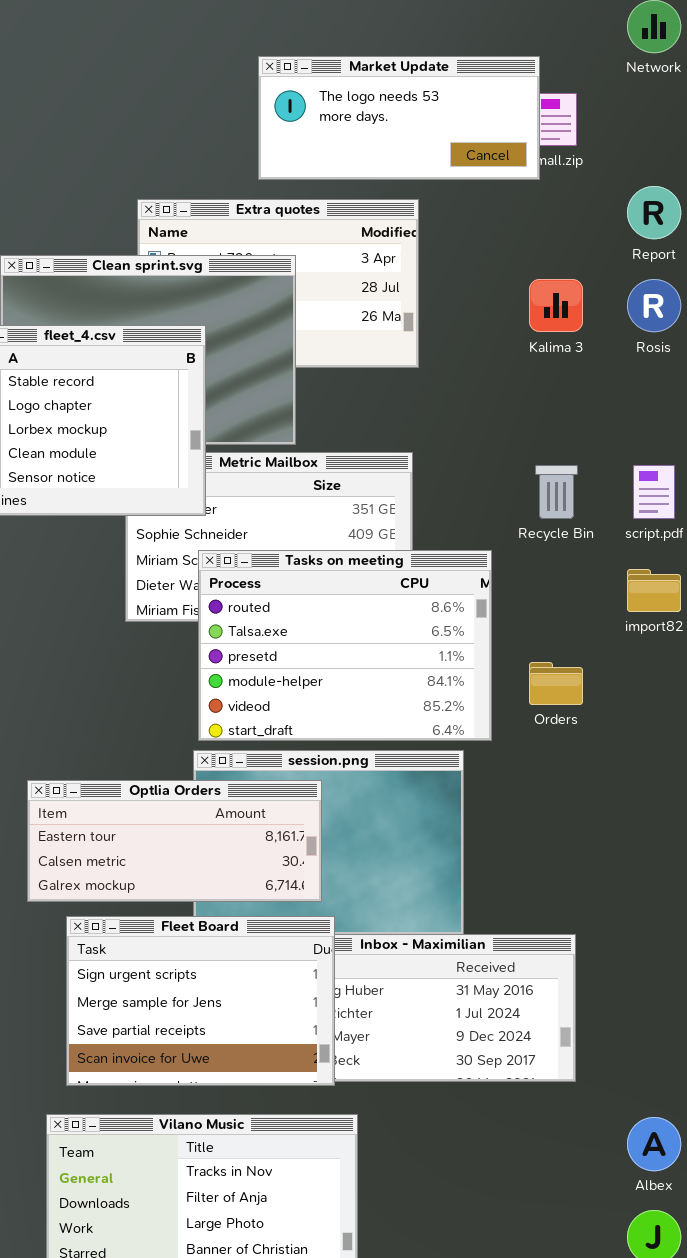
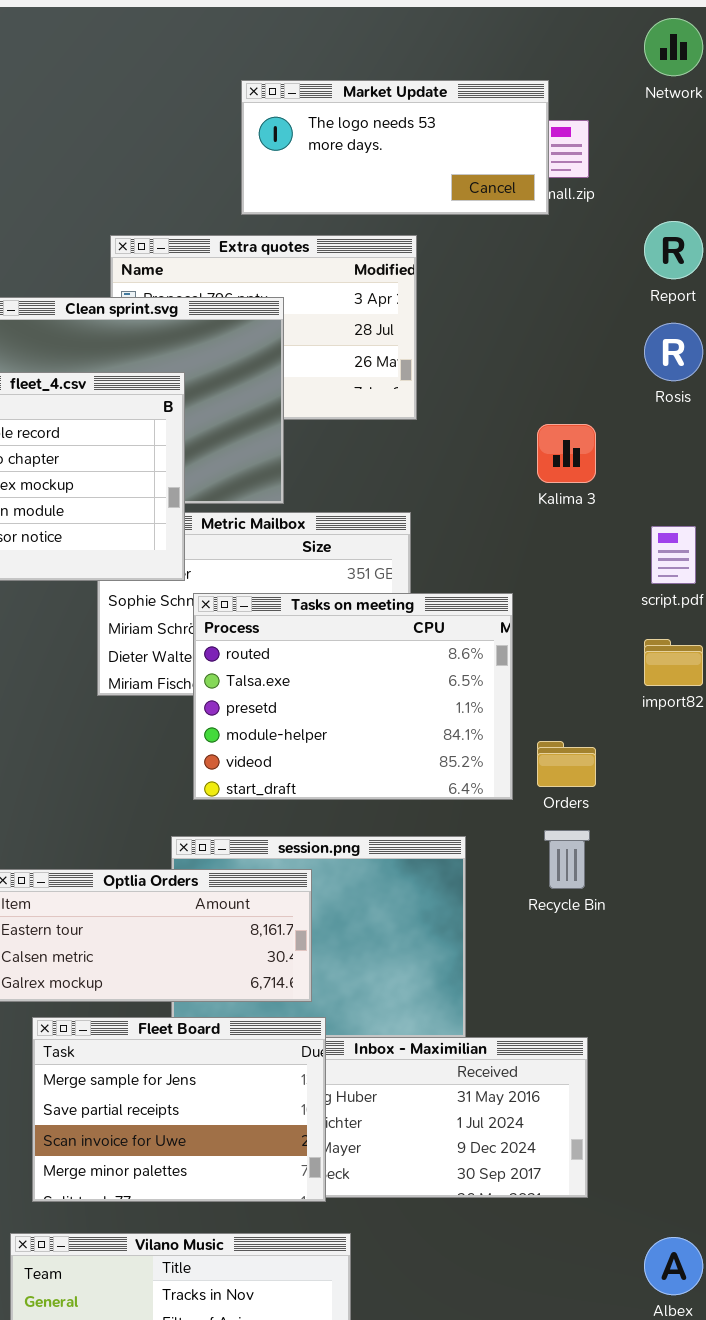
Kalima 3: [529,279,583,332] -> [537,424,596,483], moved
Recycle Bin: [535,465,578,519] -> [544,830,590,889], moved
Tasks on meeting: [198,550,492,741] -> [193,593,513,800], moved
Fleet Board: [66,916,335,1086] -> [32,1017,326,1202], scrolled down 1 row

